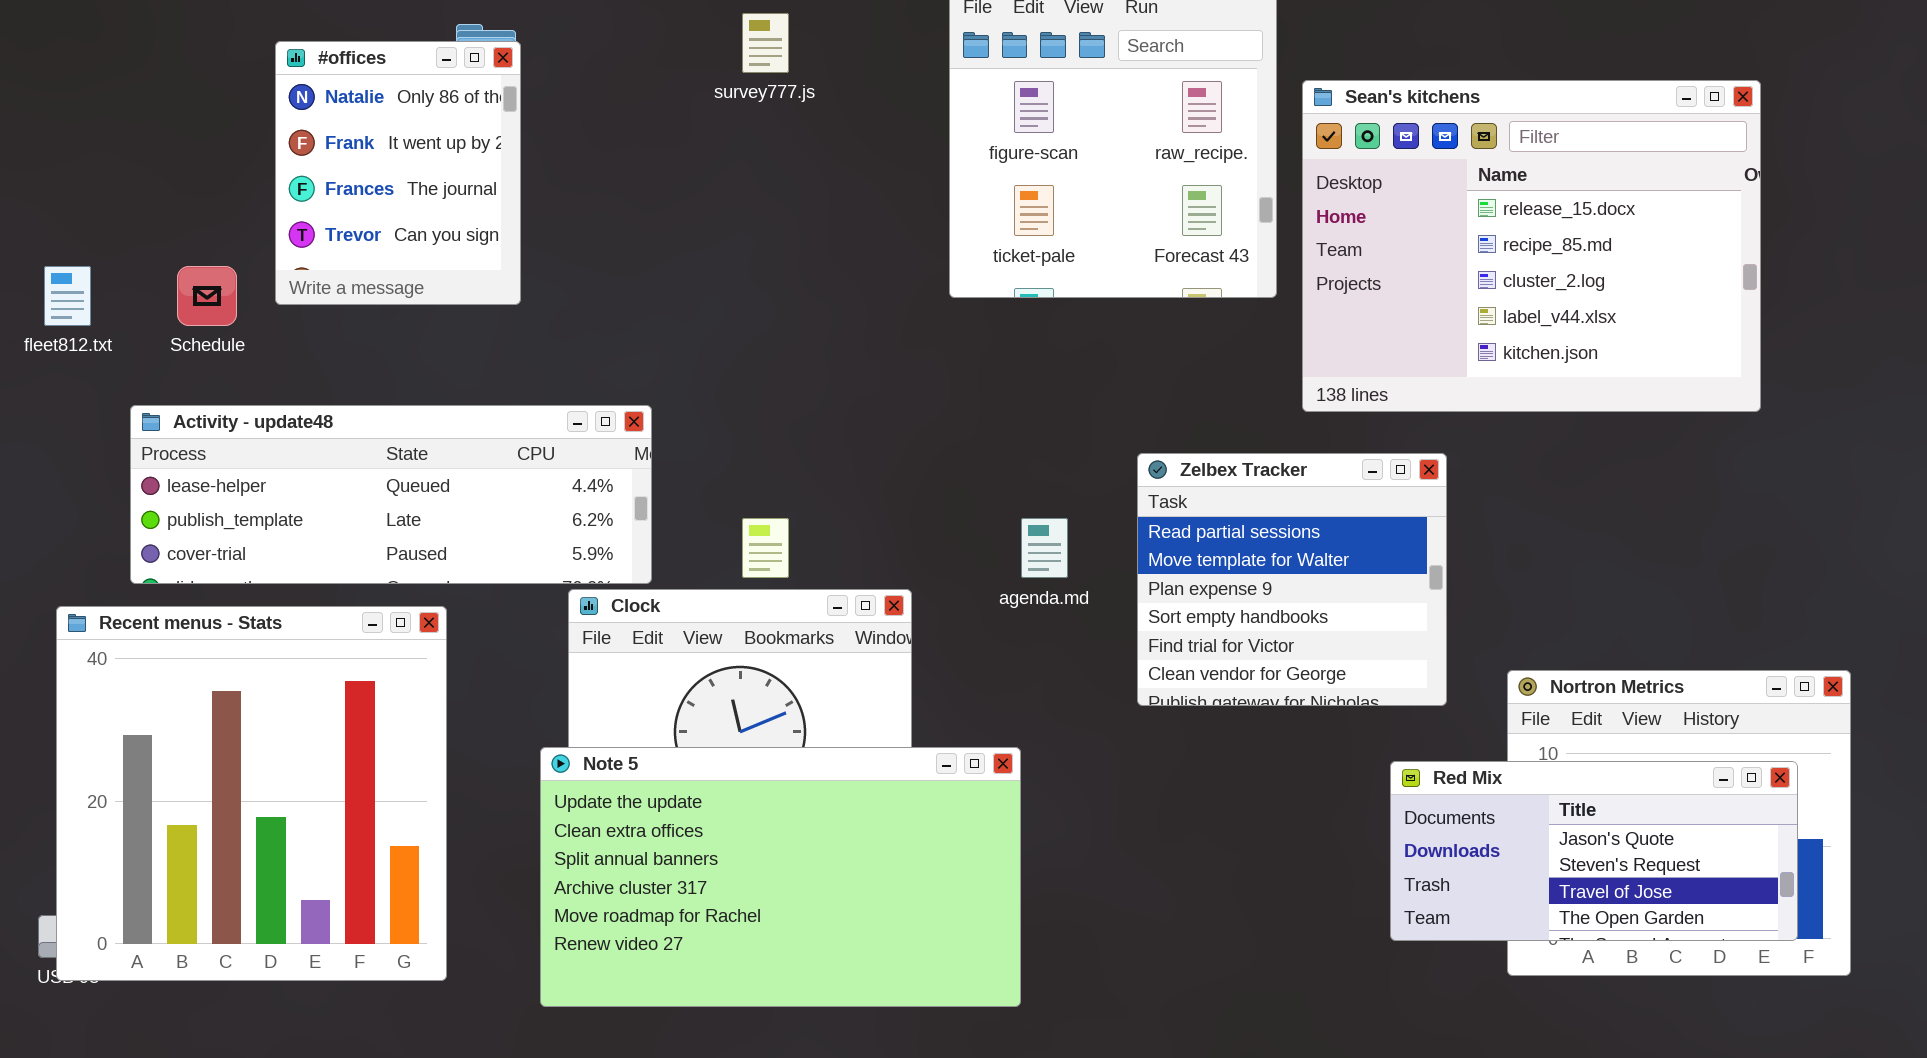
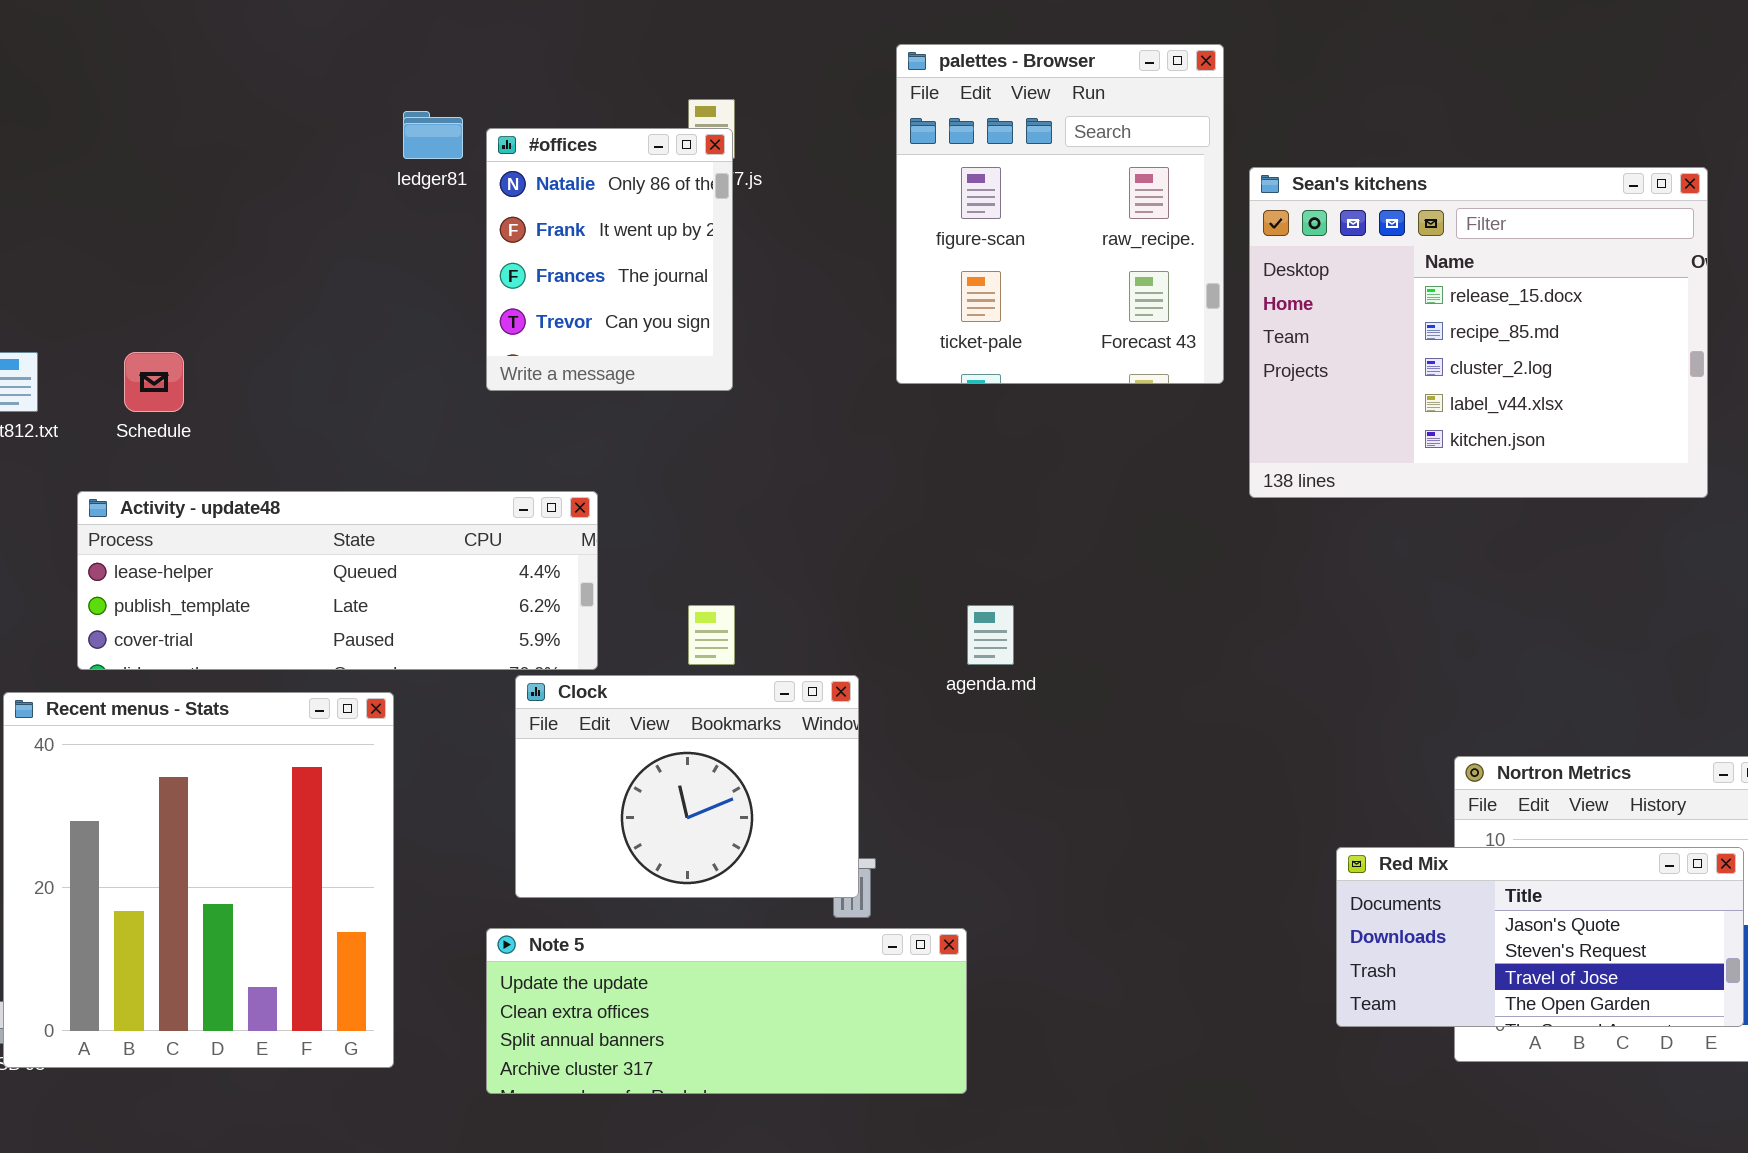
#offices: [275,41,521,305] -> [486,128,733,391], moved
Zelbex Tracker: [1137,453,1447,706] -> none, closed
Note 5: [540,747,1021,1007] -> [486,928,967,1094], resized

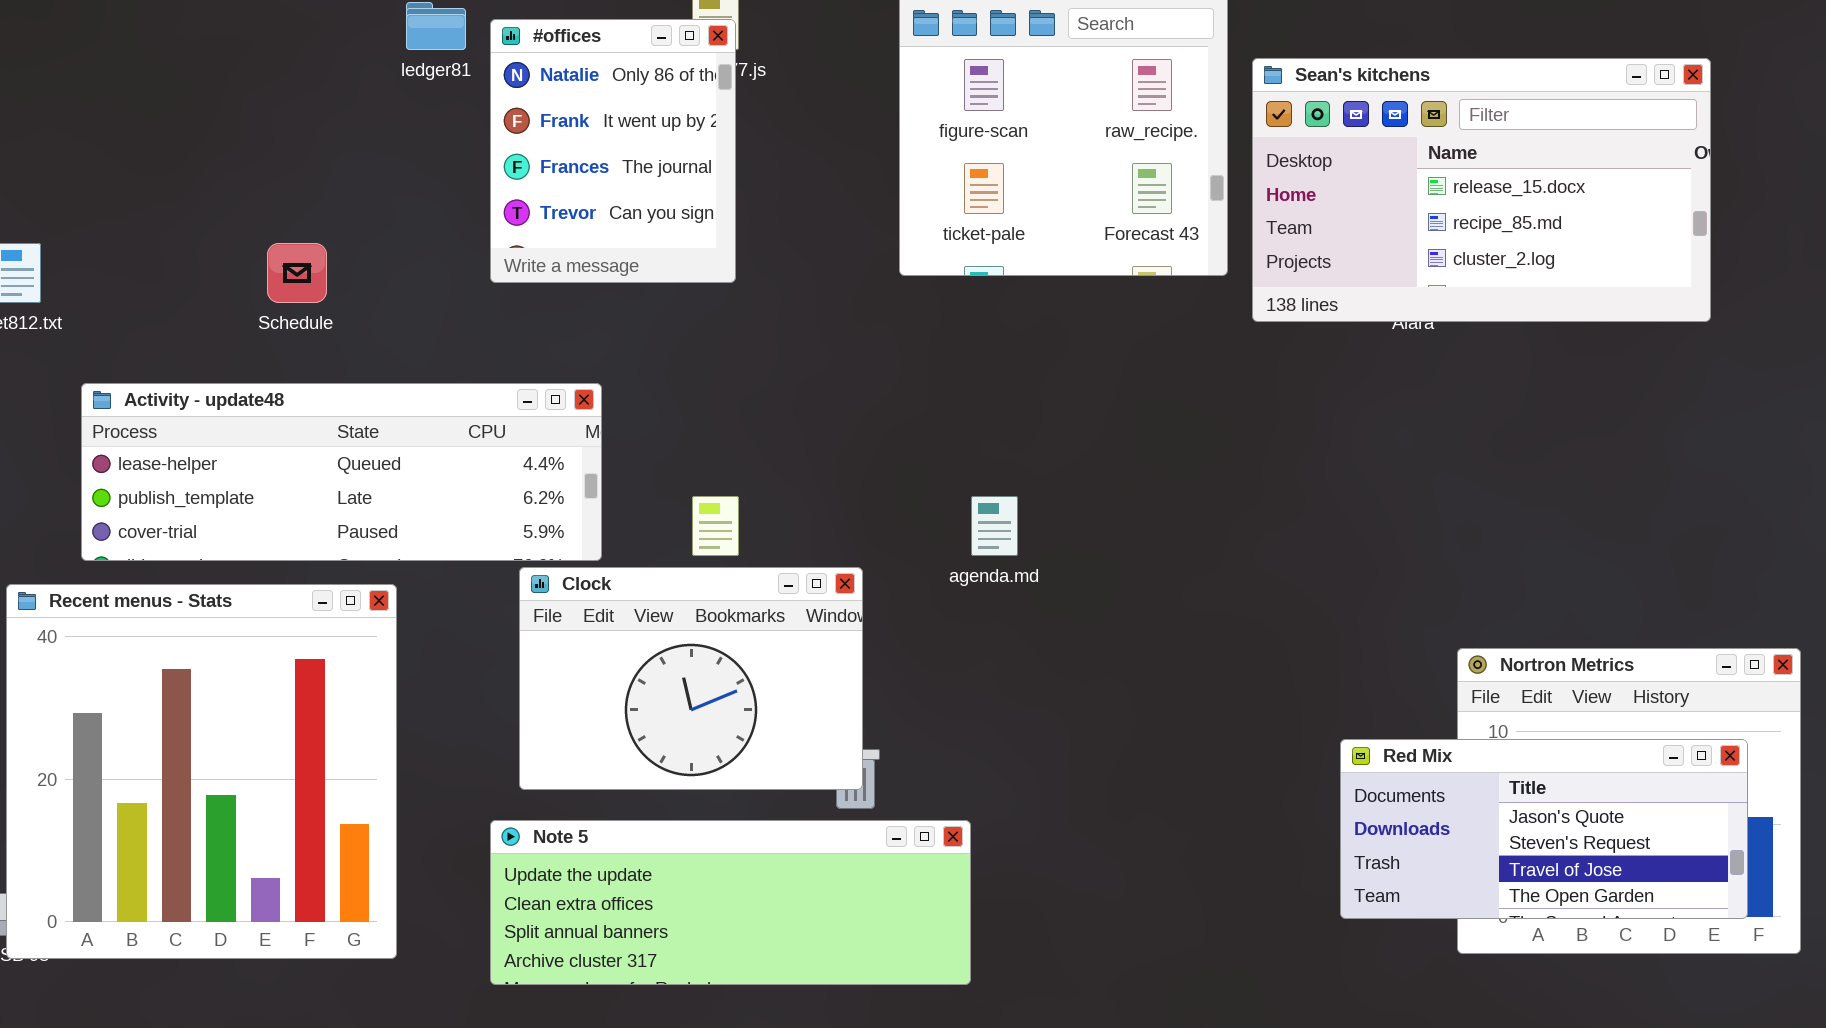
Sean's kitchens: [1249,167,1708,498] -> [1252,58,1711,322], resized
Schedule: [124,352,184,412] -> [267,243,327,303], moved

